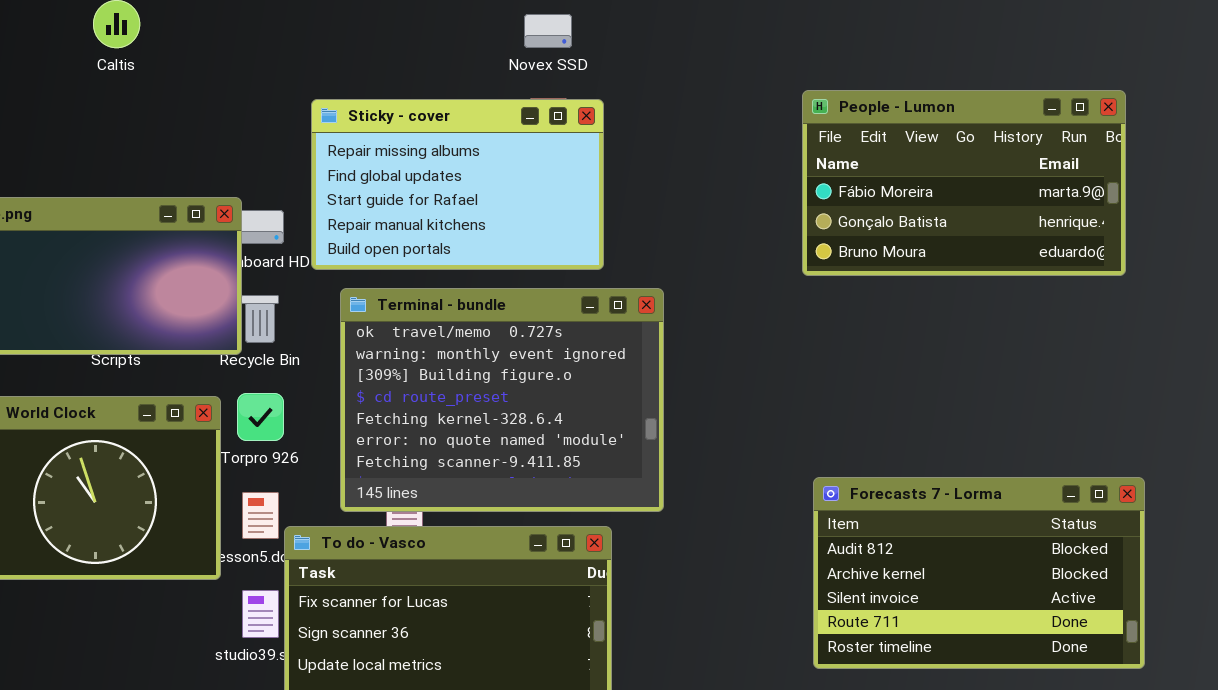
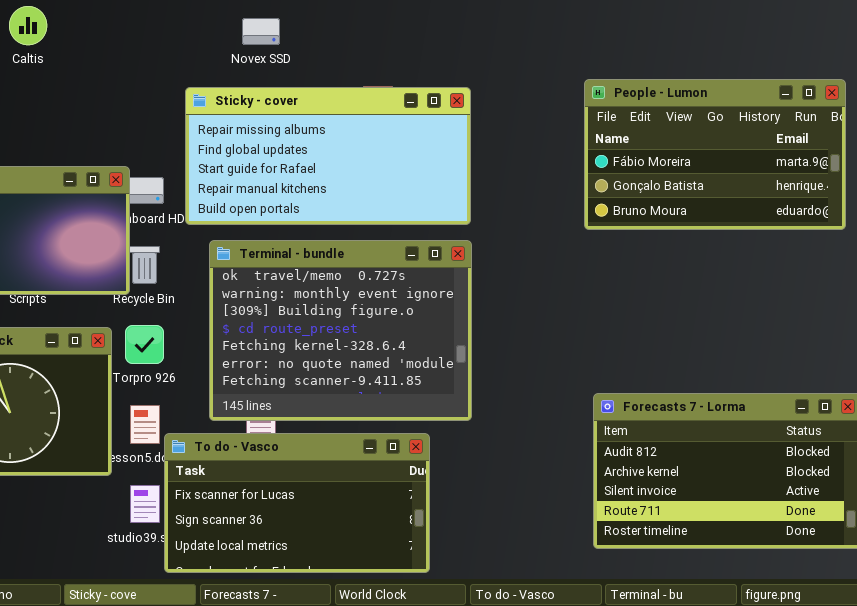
Novex SSD: [524,14,572,48] -> [242,18,280,45], moved
Sticky - cover: [311,99,604,270] -> [185,87,471,225], resized

